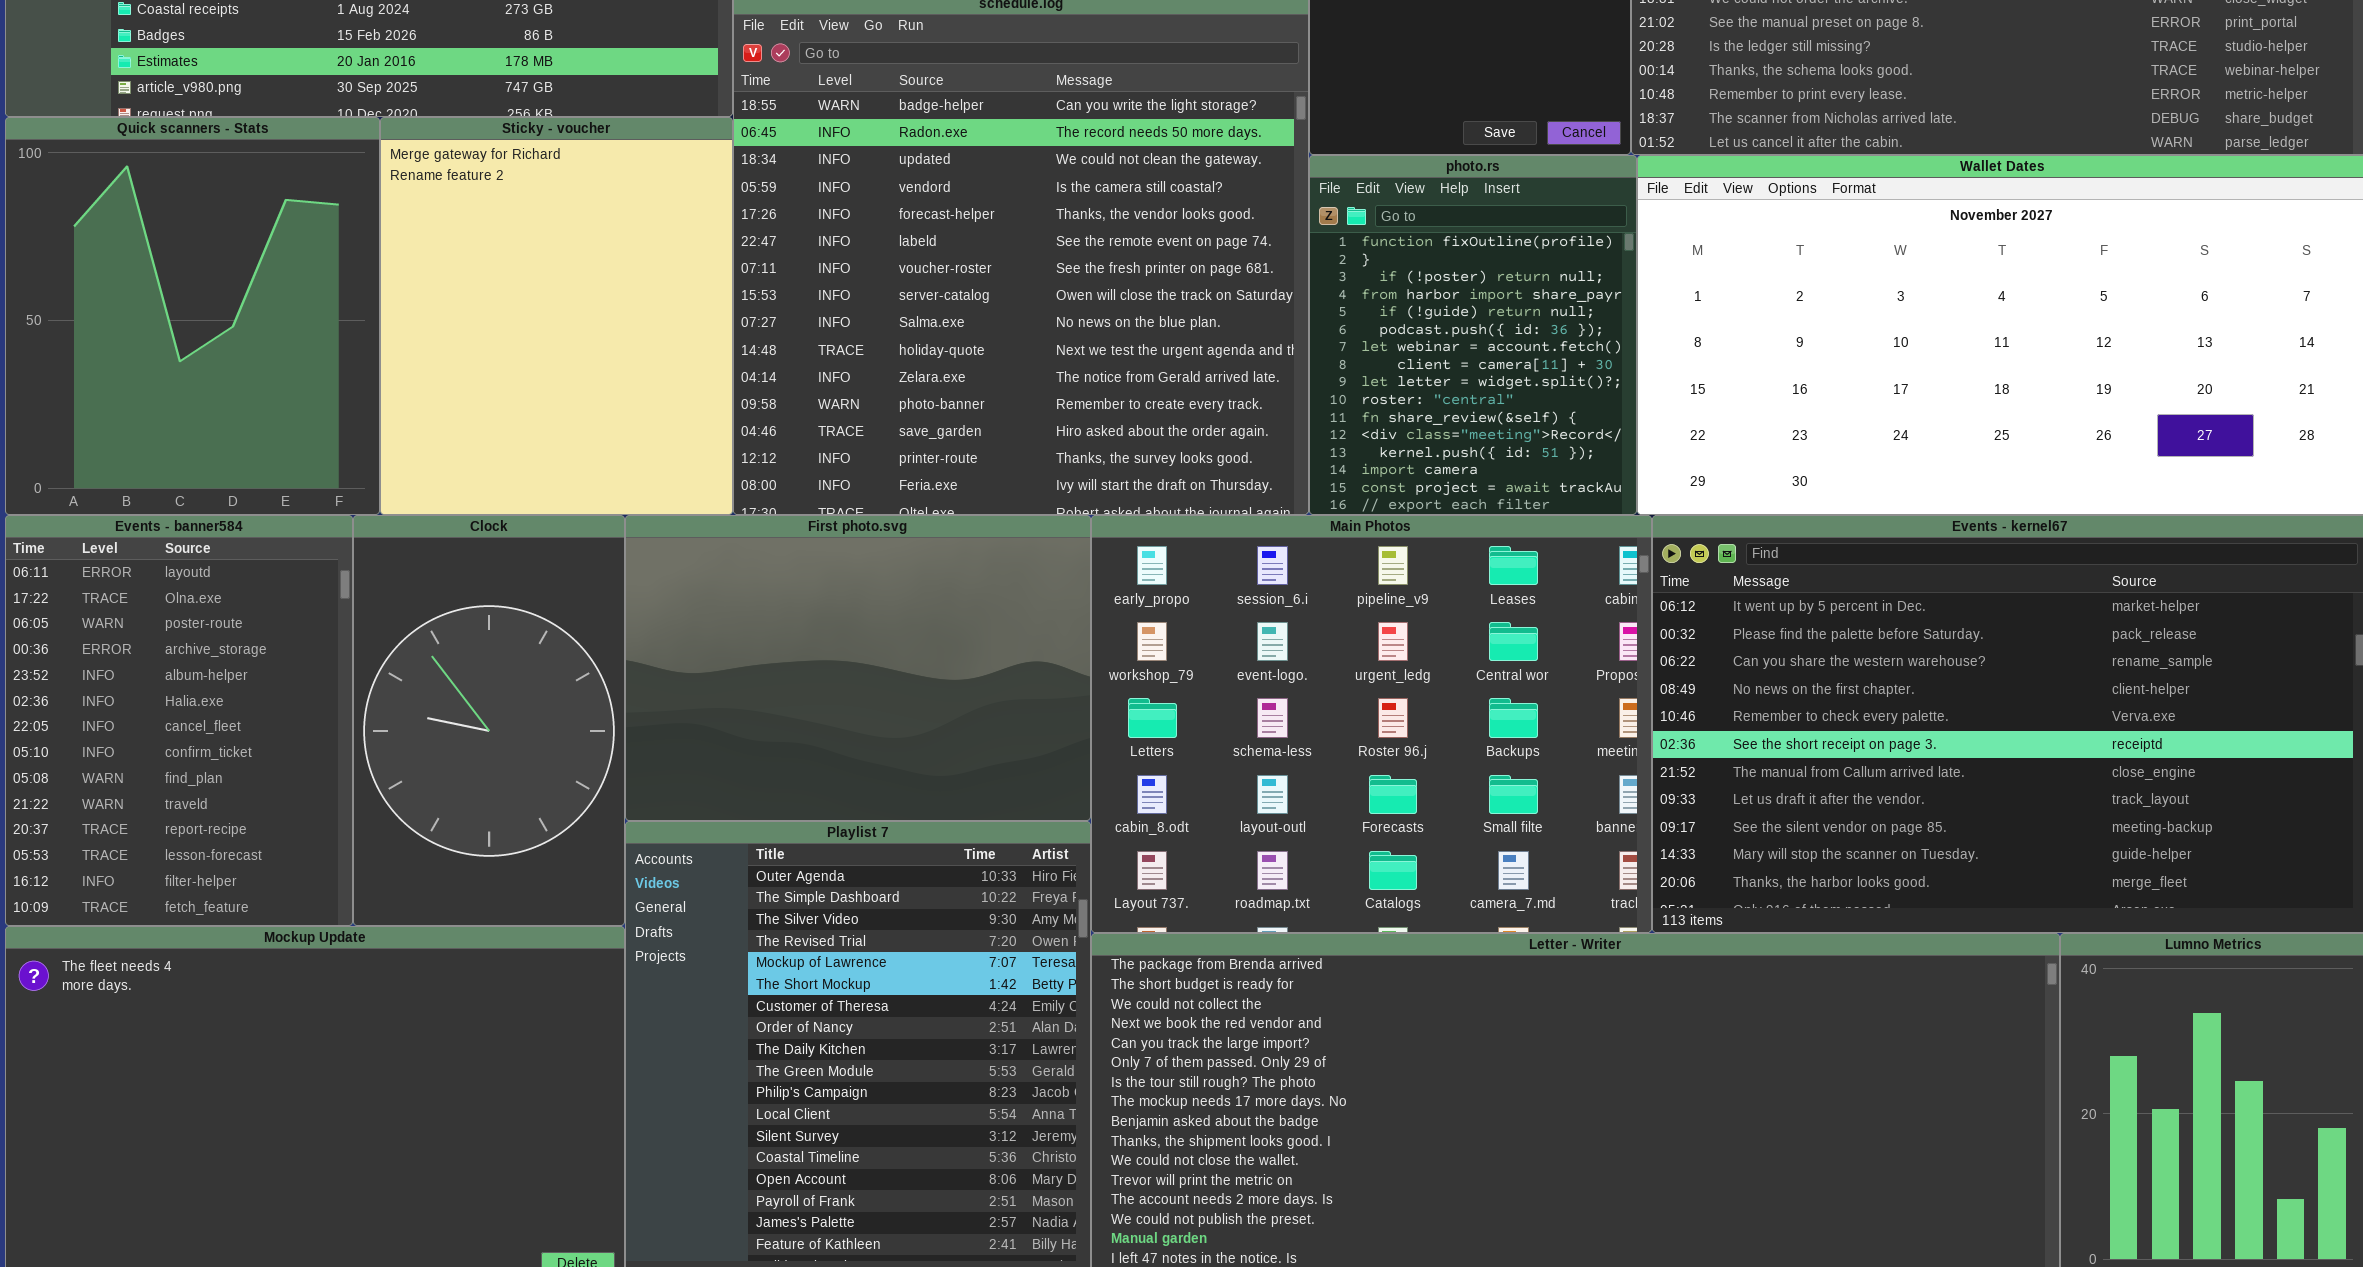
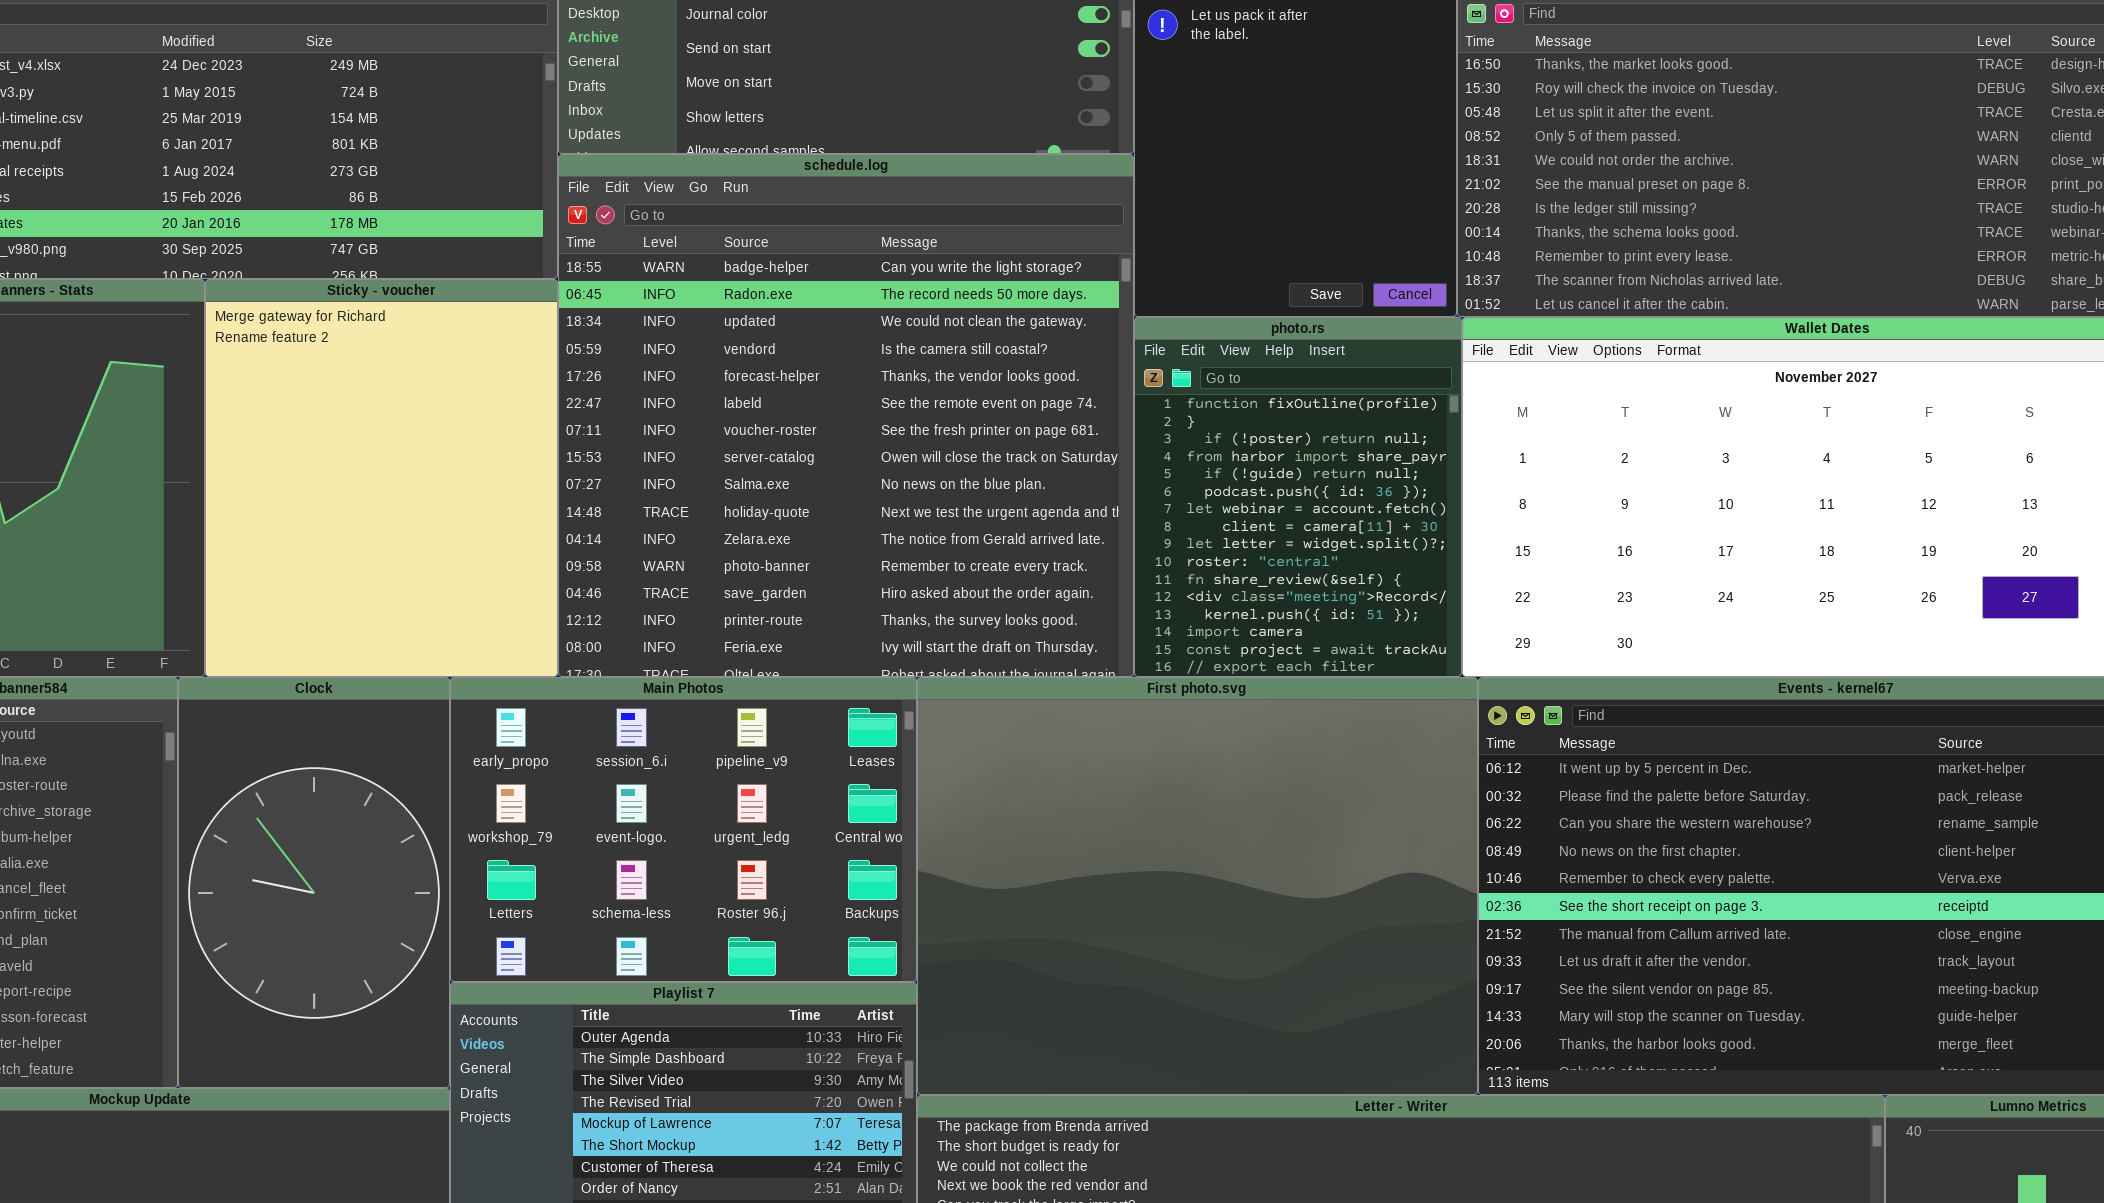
First photo.svg: [625,515,1091,821] -> [917,677,1478,1095], moved, resized
Main Photos: [1091,515,1652,933] -> [450,677,917,982], moved, resized

